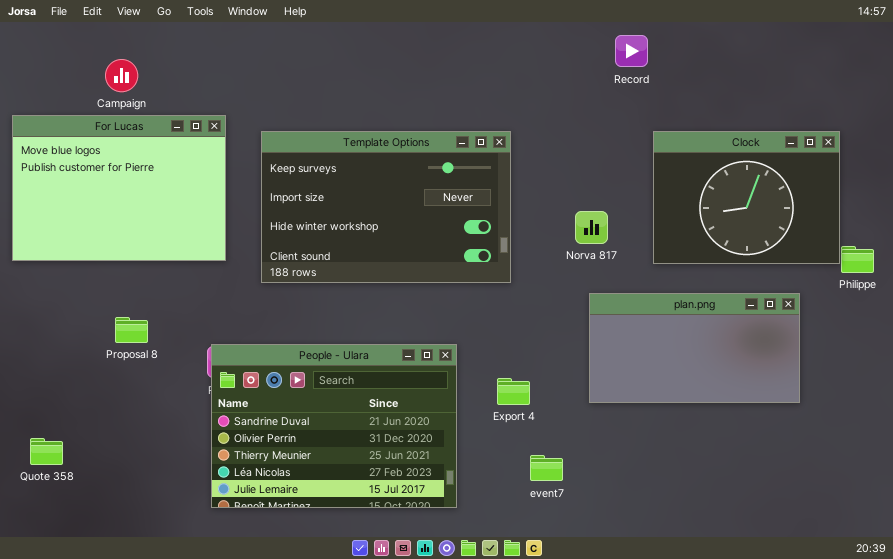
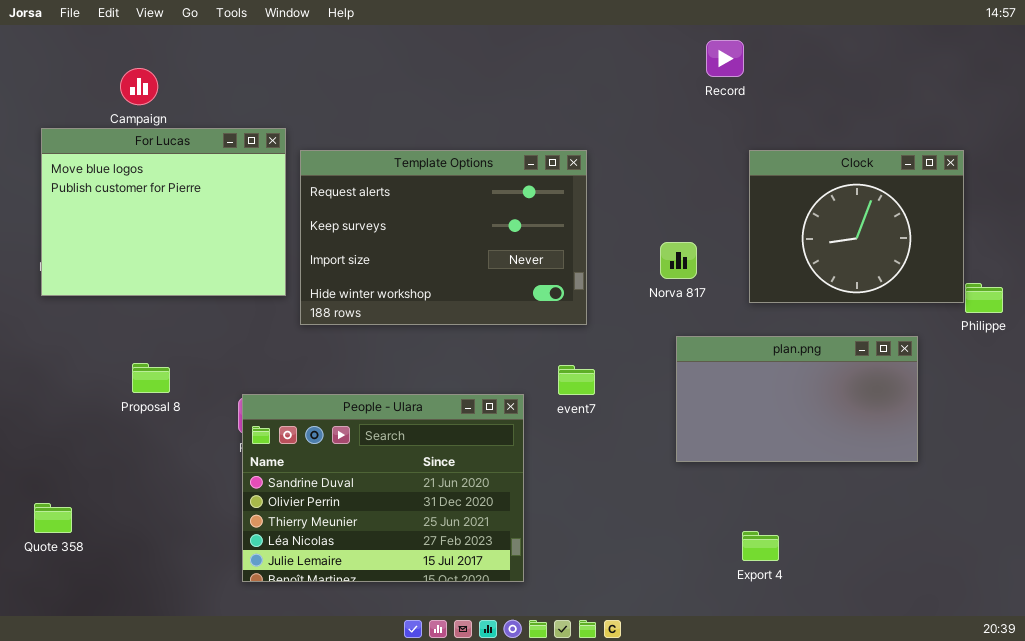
For Lucas: [12,115,226,261] -> [41,128,286,296], moved
Template Options: [261,131,511,283] -> [300,150,587,325], scrolled up 1 row
Export 4: [497,378,530,405] -> [742,531,779,561], moved
event7: [530,455,563,481] -> [558,365,595,395], moved

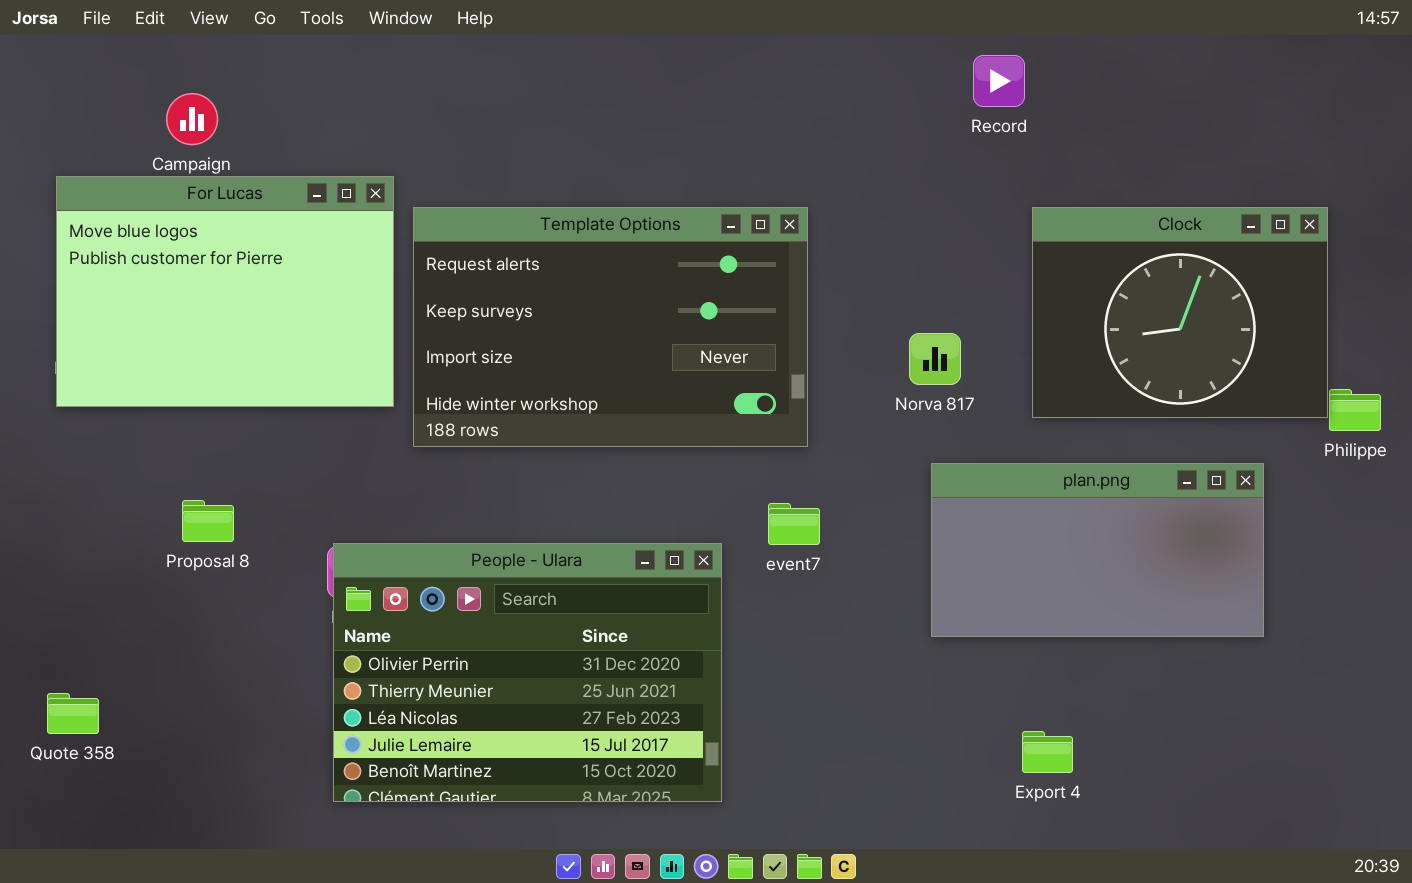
People - Ulara: [242,394,524,582] -> [333,543,722,802], scrolled down 1 row

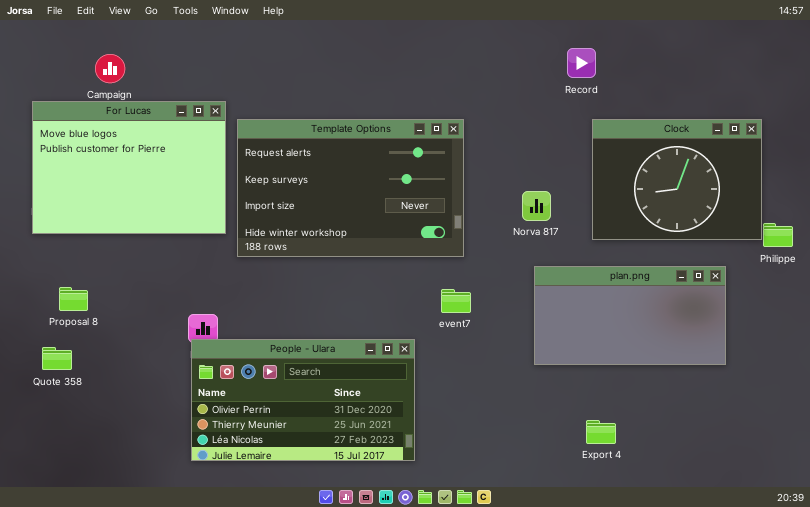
Record: [973,55,1025,107] -> [567,48,596,78], moved
Proposal 8: [182,500,234,542] -> [59,287,88,311], moved
People - Ulara: [333,543,722,802] -> [191,339,415,461], resized
Quote 358: [47,693,99,734] -> [42,347,72,370], moved

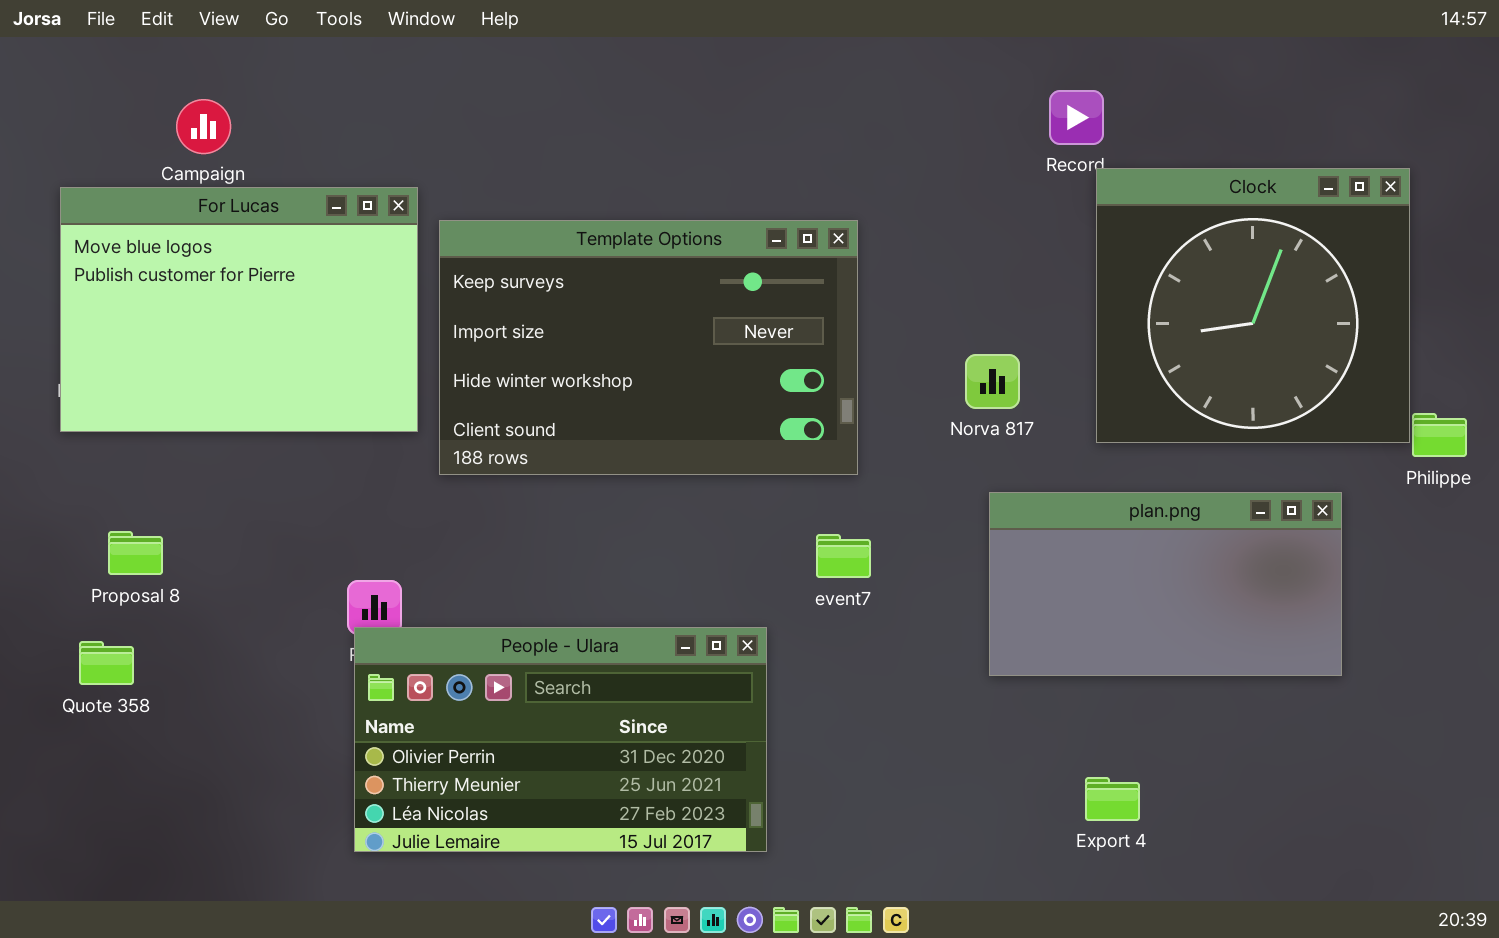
Template Options: [237,119,464,257] -> [439,220,858,475], scrolled down 1 row
Clock: [592,119,762,240] -> [1096,168,1410,443], resized

